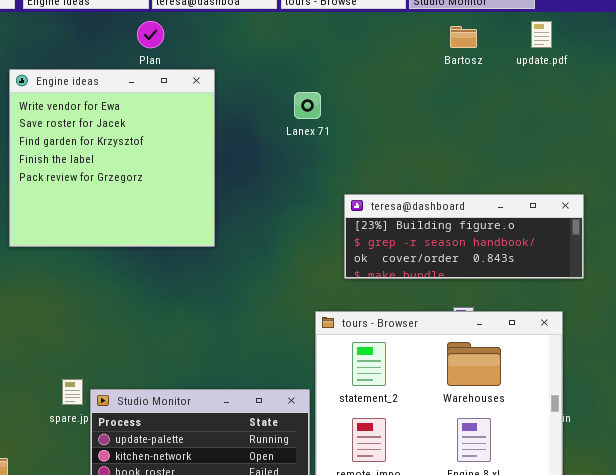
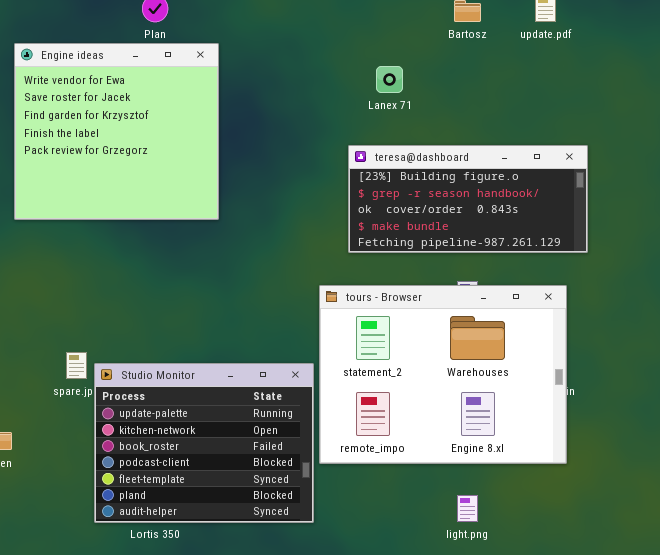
Lanex 71: [294,92,321,119] -> [376,66,403,93], moved
teresa@dashboard: [344,194,584,279] -> [348,145,588,253], resized

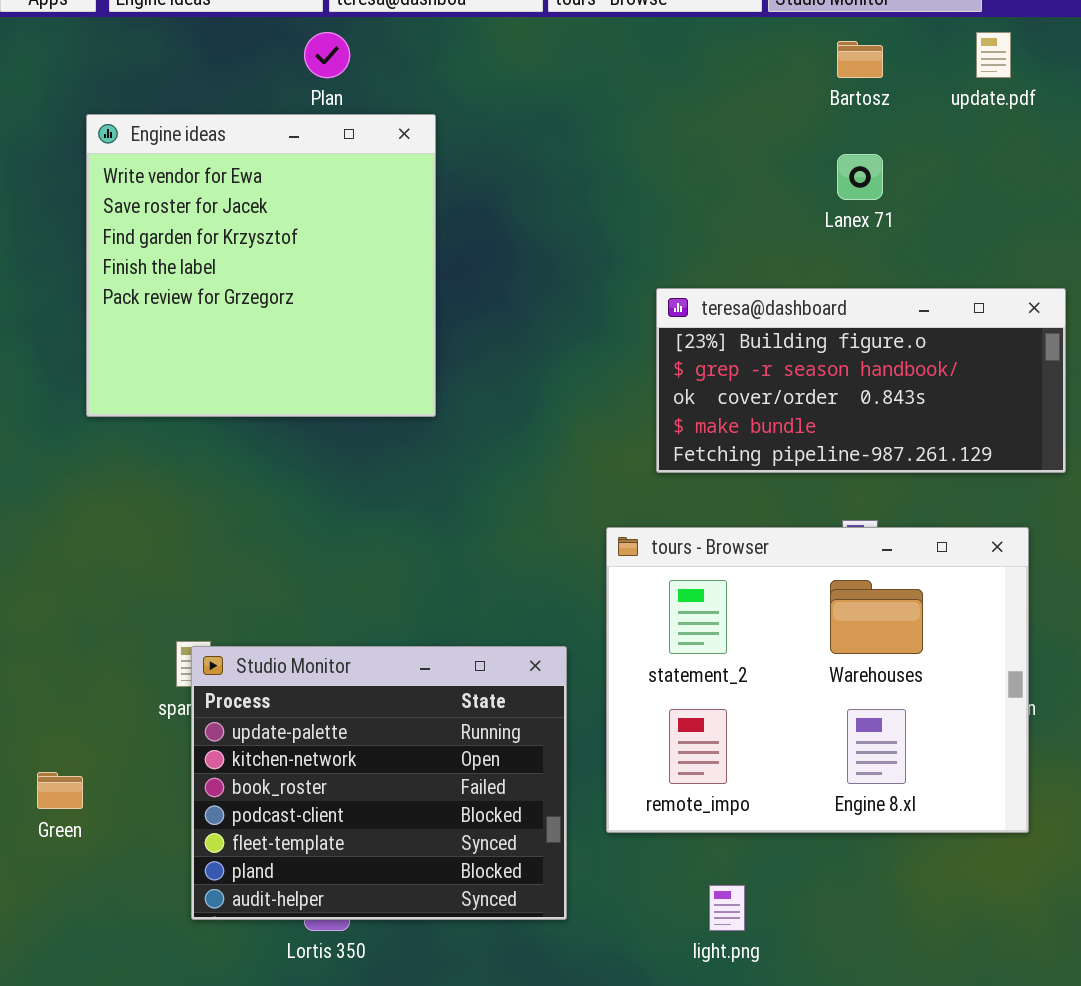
Lanex 71: [376,66,403,93] -> [837,154,883,200], moved
Studio Monitor: [94,363,314,523] -> [191,646,567,920], moved
light.png: [457,495,478,522] -> [709,885,745,931], moved

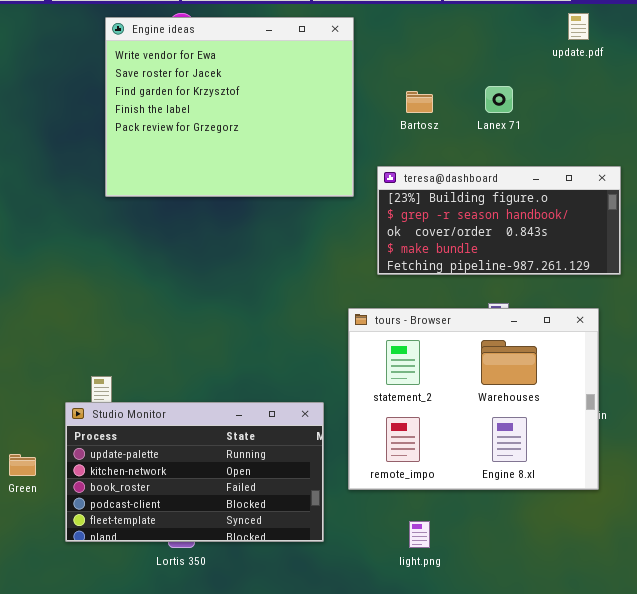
Bartosz: [837,41,883,78] -> [406,91,433,113], moved
Engine ideas: [86,114,436,417] -> [105,17,354,197], moved, resized
Studio Monitor: [191,646,567,920] -> [65,402,324,542], resized

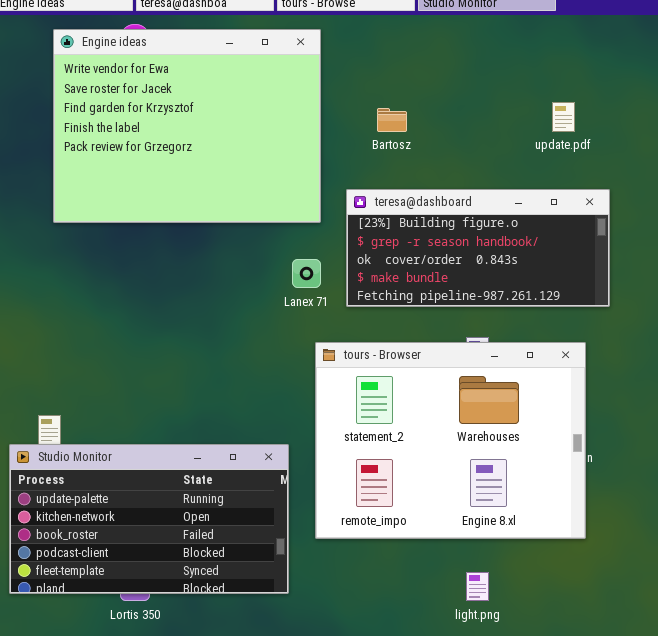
update.pdf: [568,13,589,40] -> [552,102,575,132], moved
Lanex 71: [485,86,513,113] -> [292,259,321,288], moved
light.png: [409,521,430,548] -> [466,572,489,601], moved

